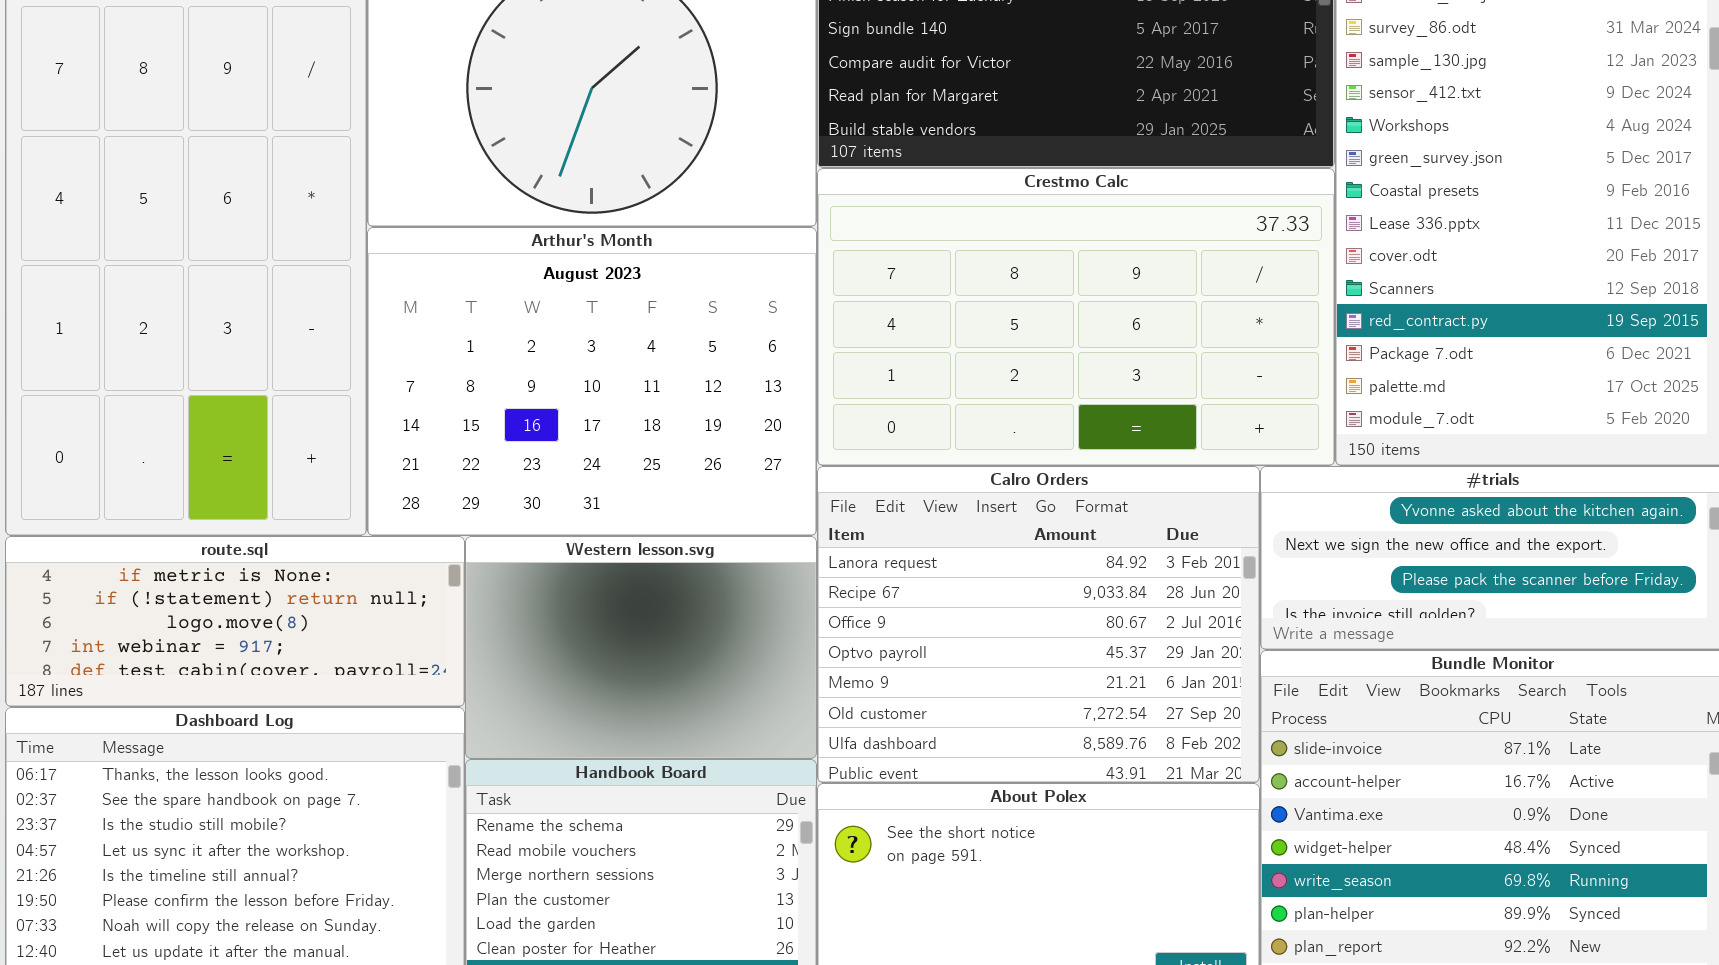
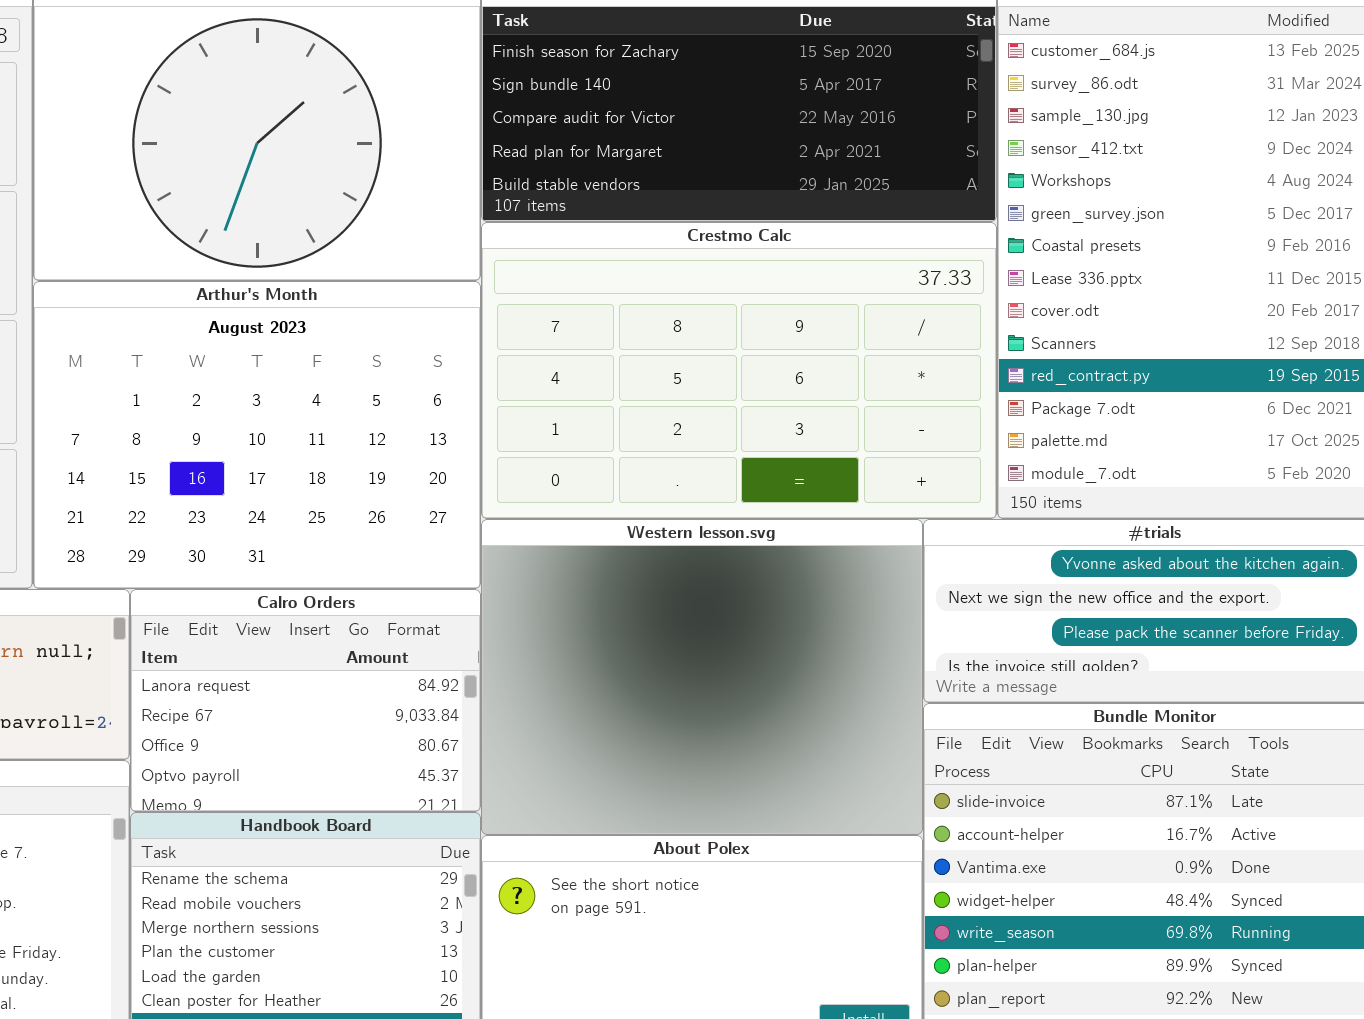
Calro Orders: [817,466,1260,783] -> [130,589,481,812], moved, resized
Western lesson.svg: [465,536,817,759] -> [481,519,923,835], moved, resized

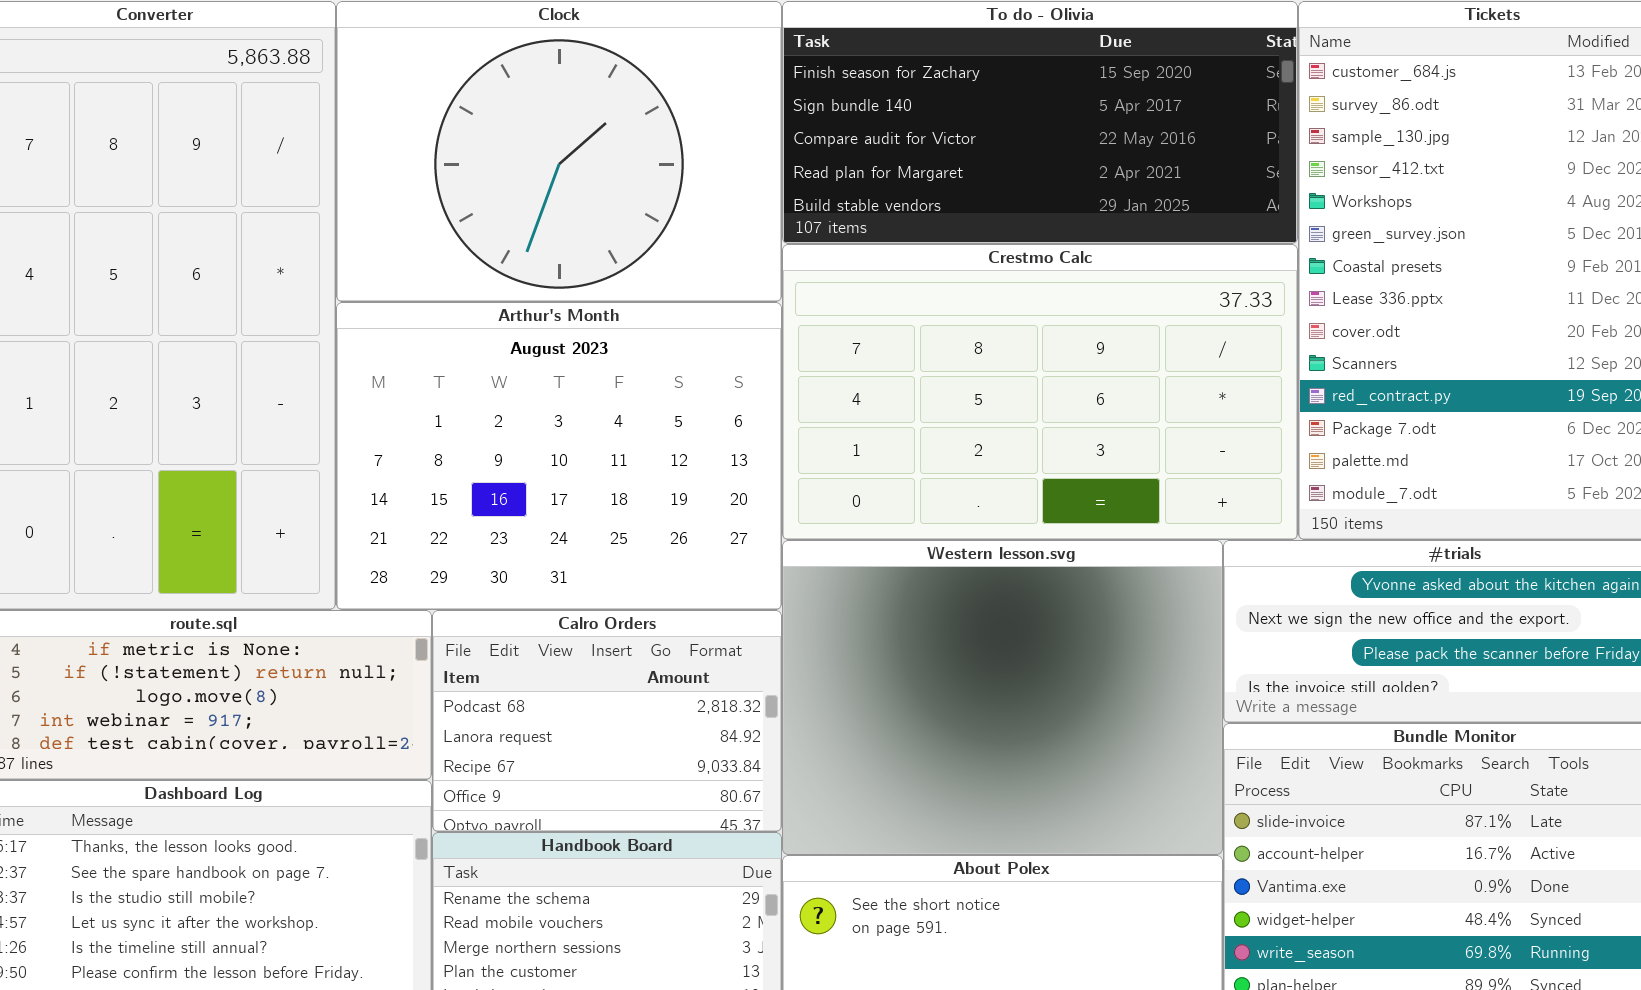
Calro Orders: [130,589,481,812] -> [432,610,782,832], scrolled up 1 row

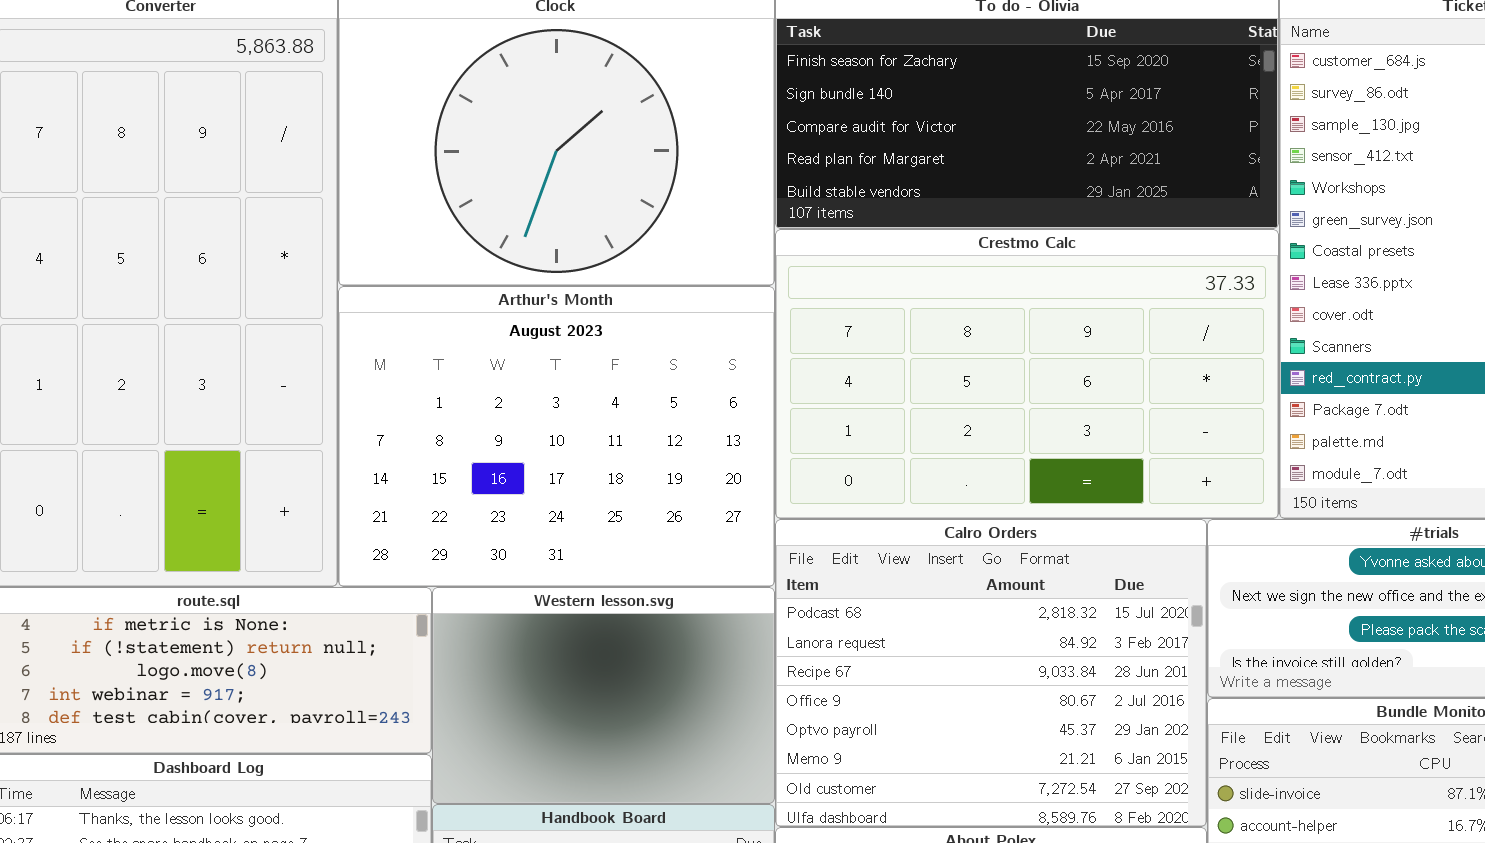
Western lesson.svg: [782,540,1223,855] -> [432,587,775,804], moved, resized
Calro Orders: [432,610,782,832] -> [775,519,1207,827], moved, resized

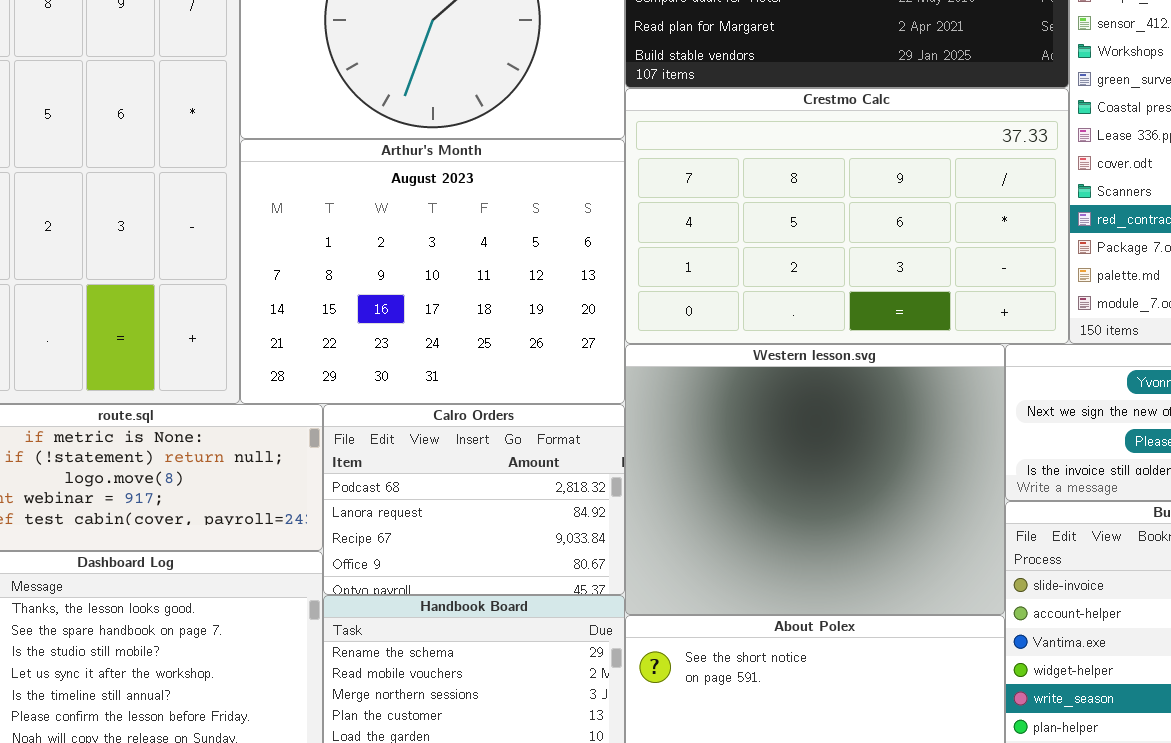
Calro Orders: [775,519,1207,827] -> [323,404,625,595], moved, resized
Western lesson.svg: [432,587,775,804] -> [625,344,1005,615], moved, resized

